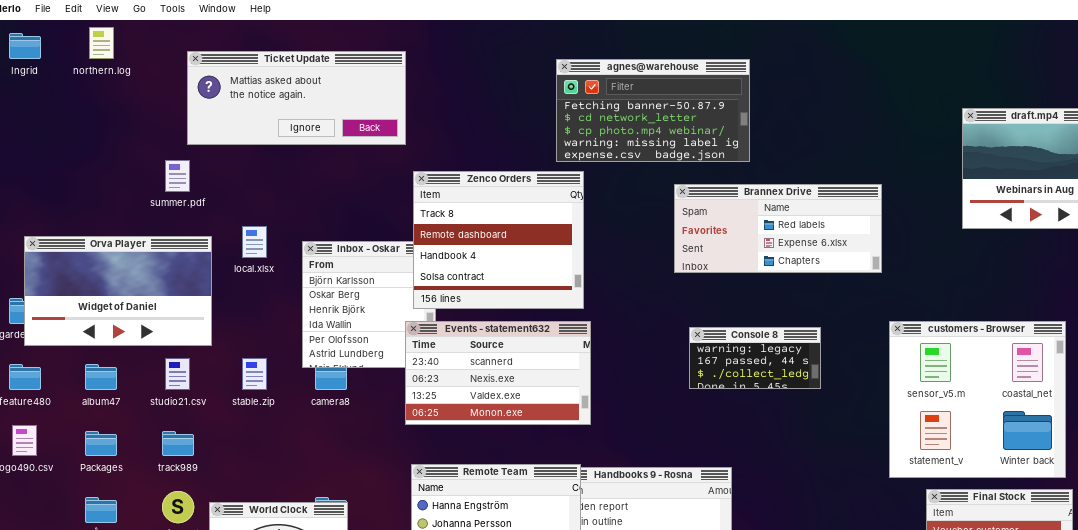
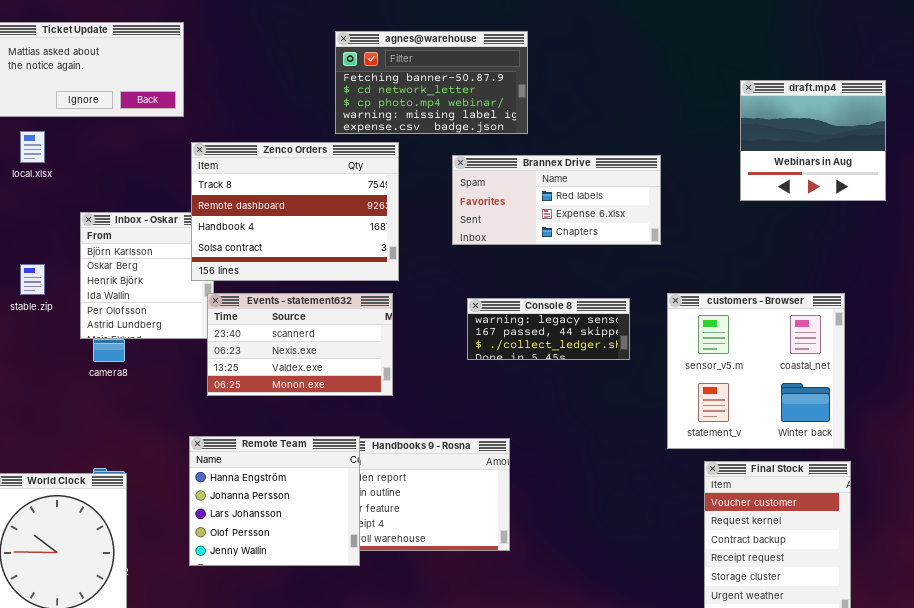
Zenco Orders: [413,171,584,309] -> [191,142,399,281], resized
local.xlsx: [242,226,267,258] -> [20,131,45,163], moved
Events - statement632: [405,321,591,425] -> [207,293,393,396], moved
Console 8: [689,327,821,389] -> [467,298,630,360], resized
stable.zip: [242,358,267,390] -> [20,264,45,295], moved

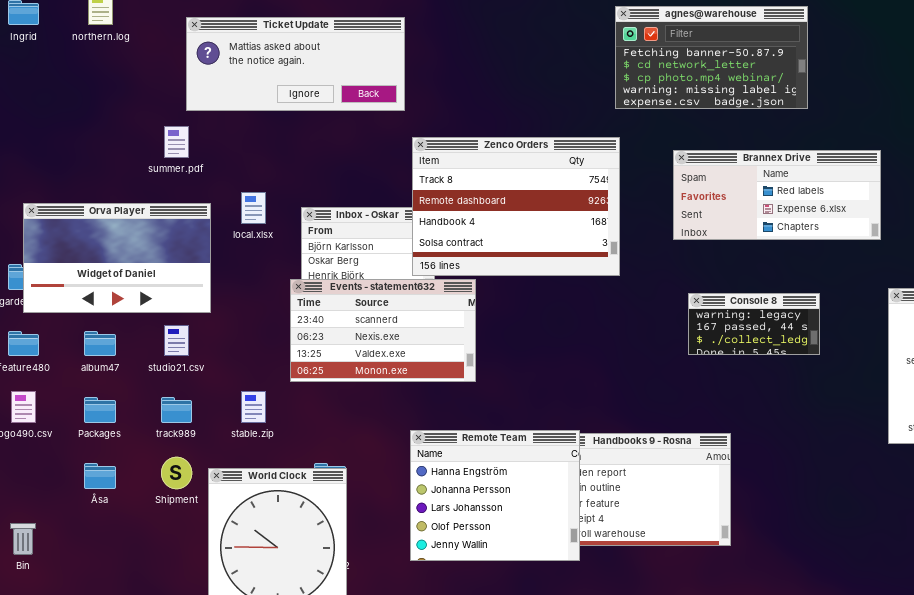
agnes@warehouse: [335,31,528,134] -> [615,6,808,109], moved
local.xlsx: [20,131,45,163] -> [241,192,266,224], moved
stable.zip: [20,264,45,295] -> [241,391,266,423], moved
Events - statement632: [207,293,393,396] -> [290,279,476,382], moved
Console 8: [467,298,630,360] -> [688,293,820,355], resized

